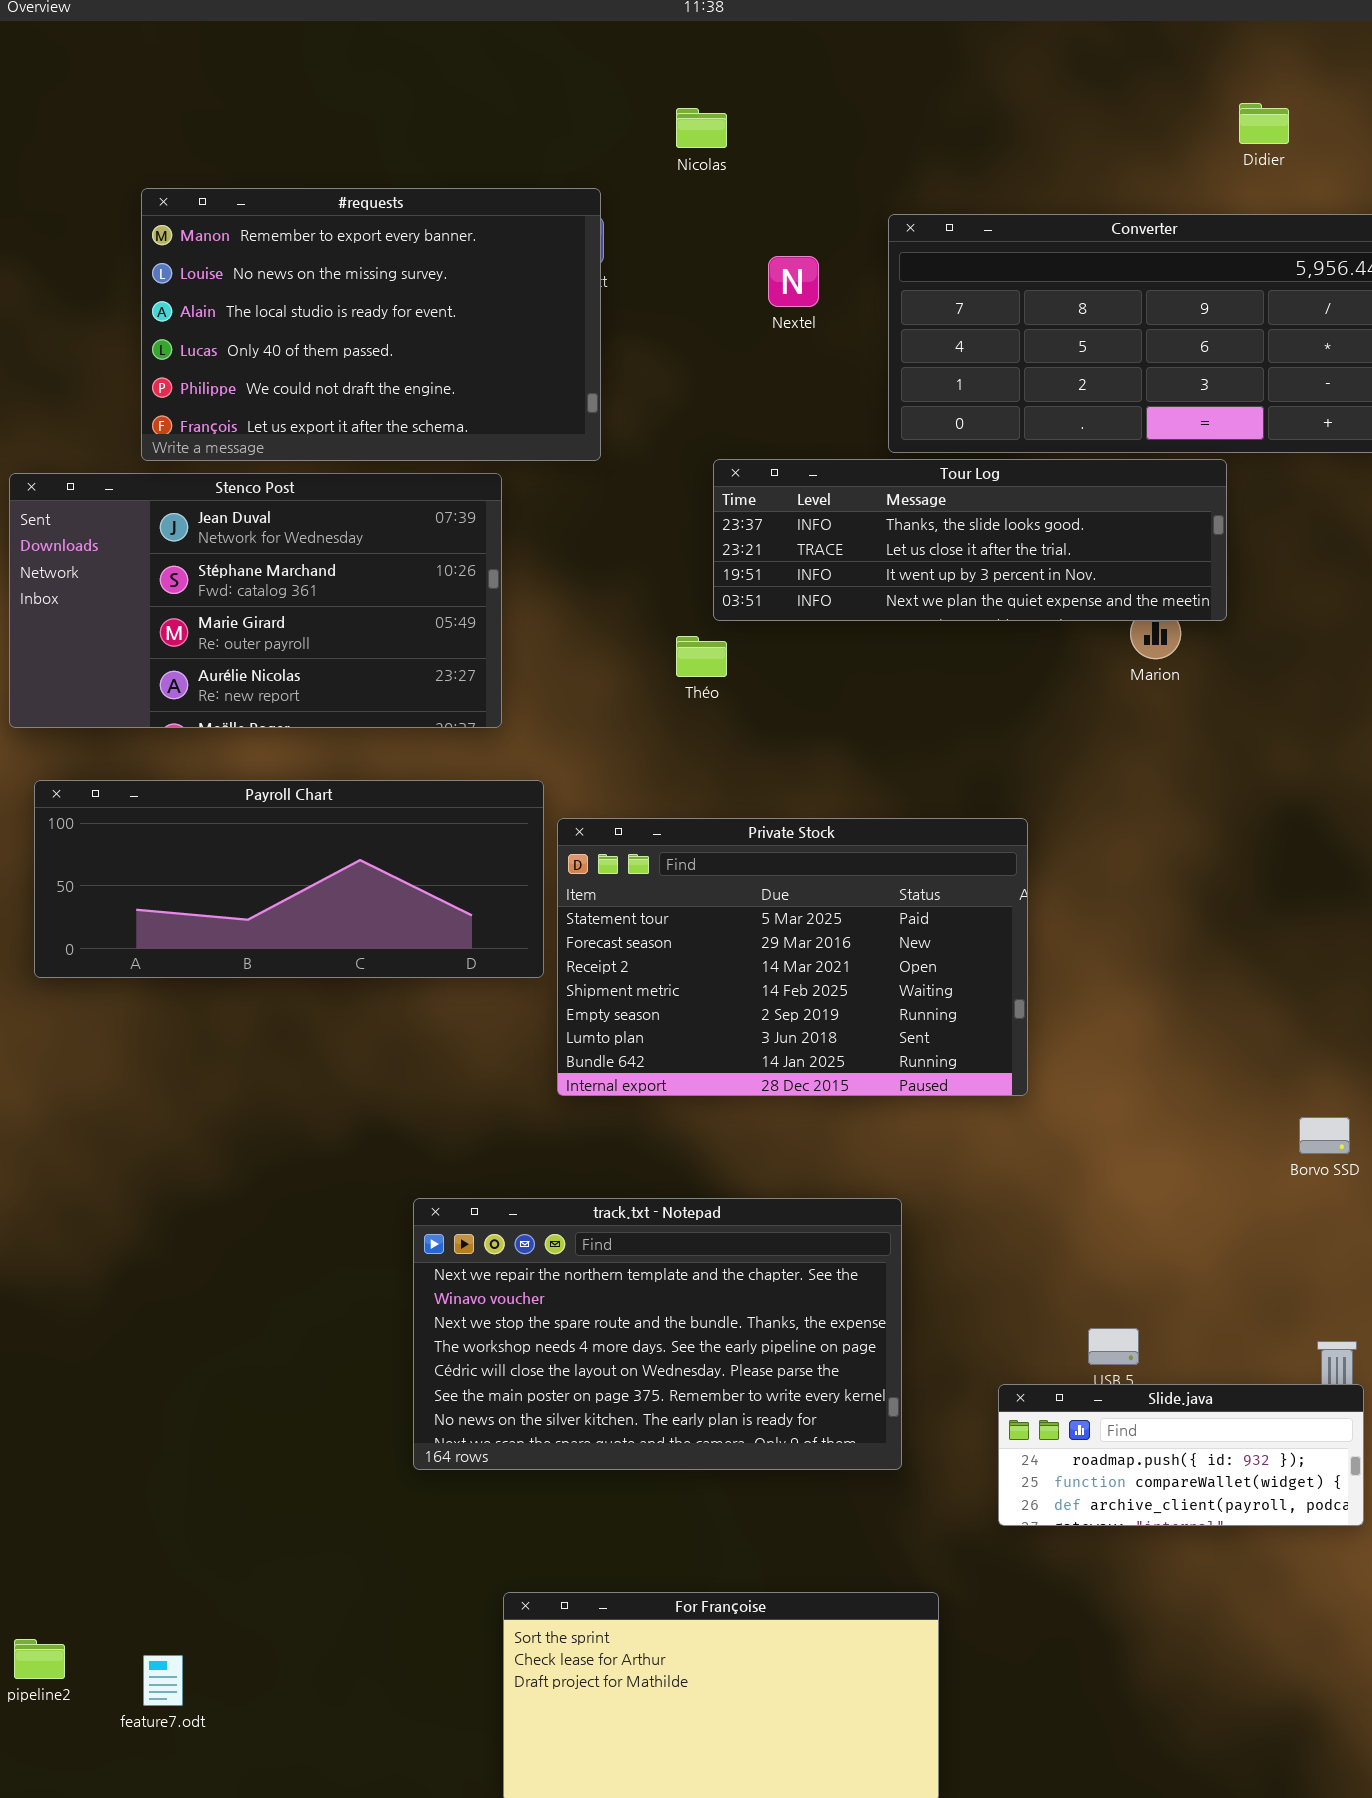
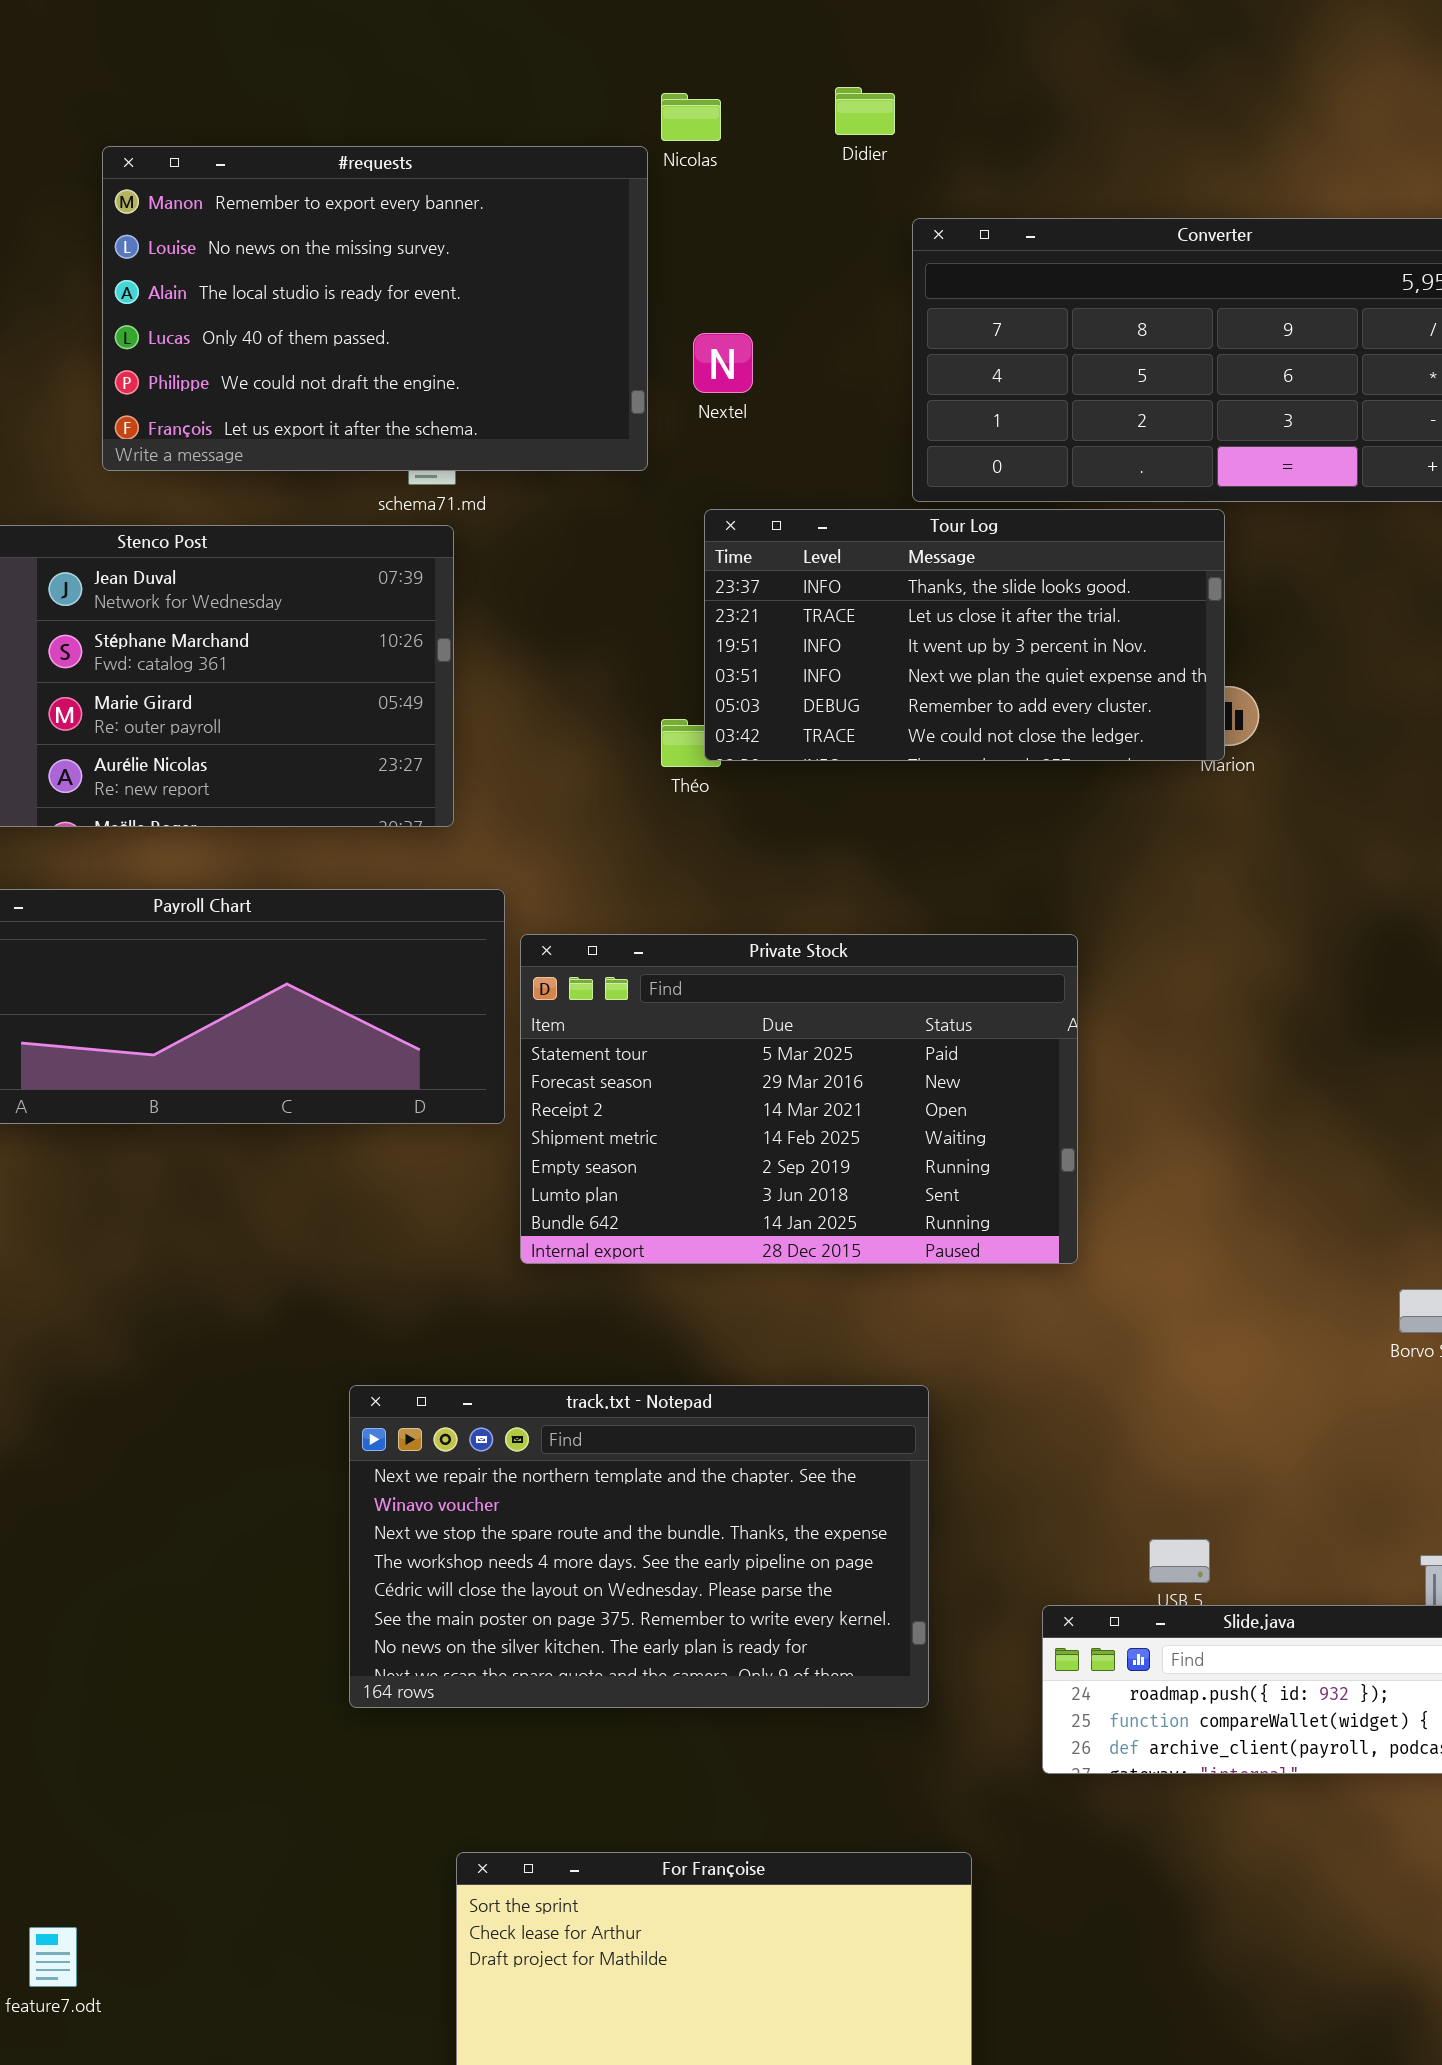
Didier: [1239,103,1289,144] -> [835,87,895,135], moved
#requests: [141,188,601,461] -> [102,146,648,471], moved
Nextel: [768,256,819,307] -> [693,333,753,393], moved
Tour Log: [713,459,1227,621] -> [704,509,1225,761], resized

